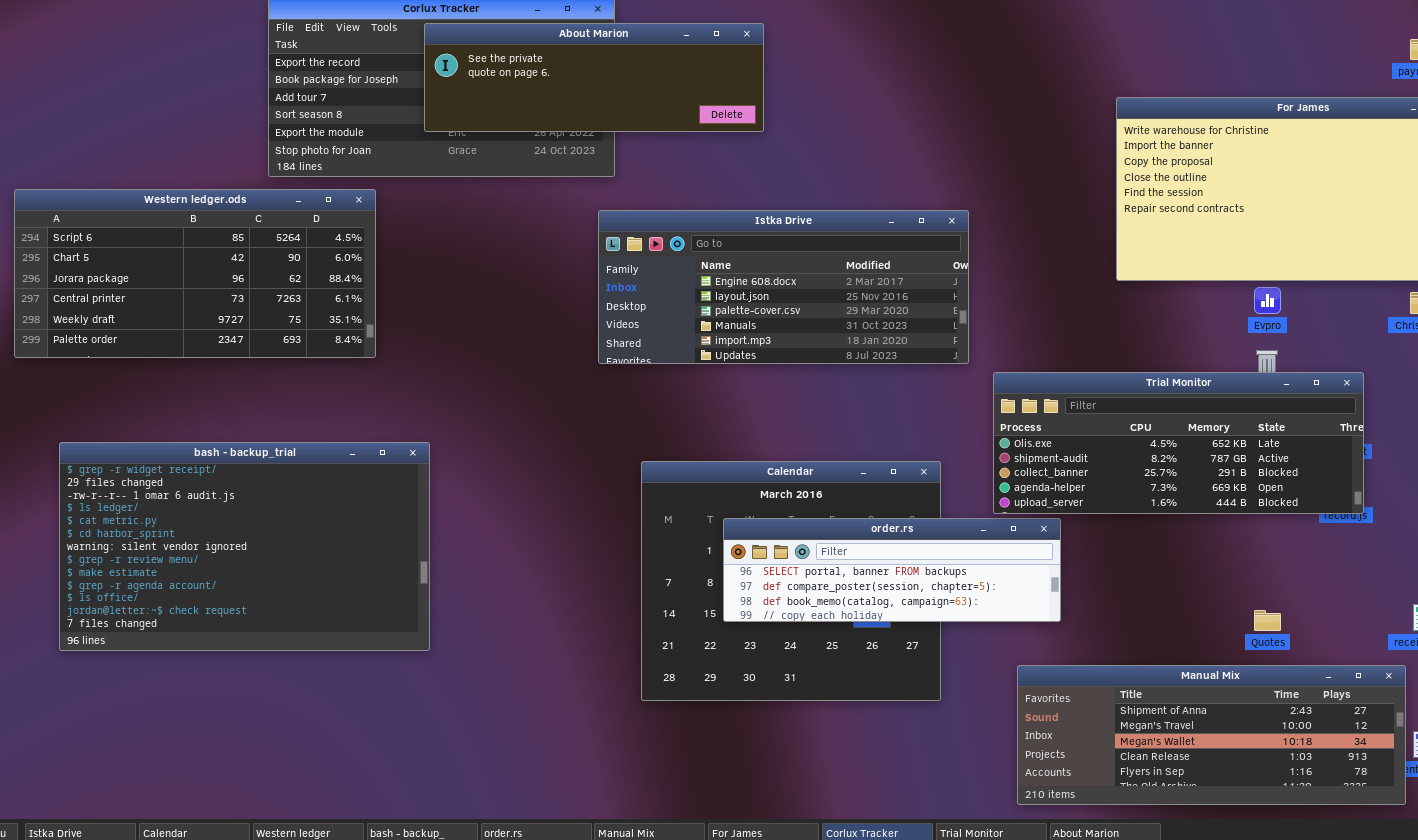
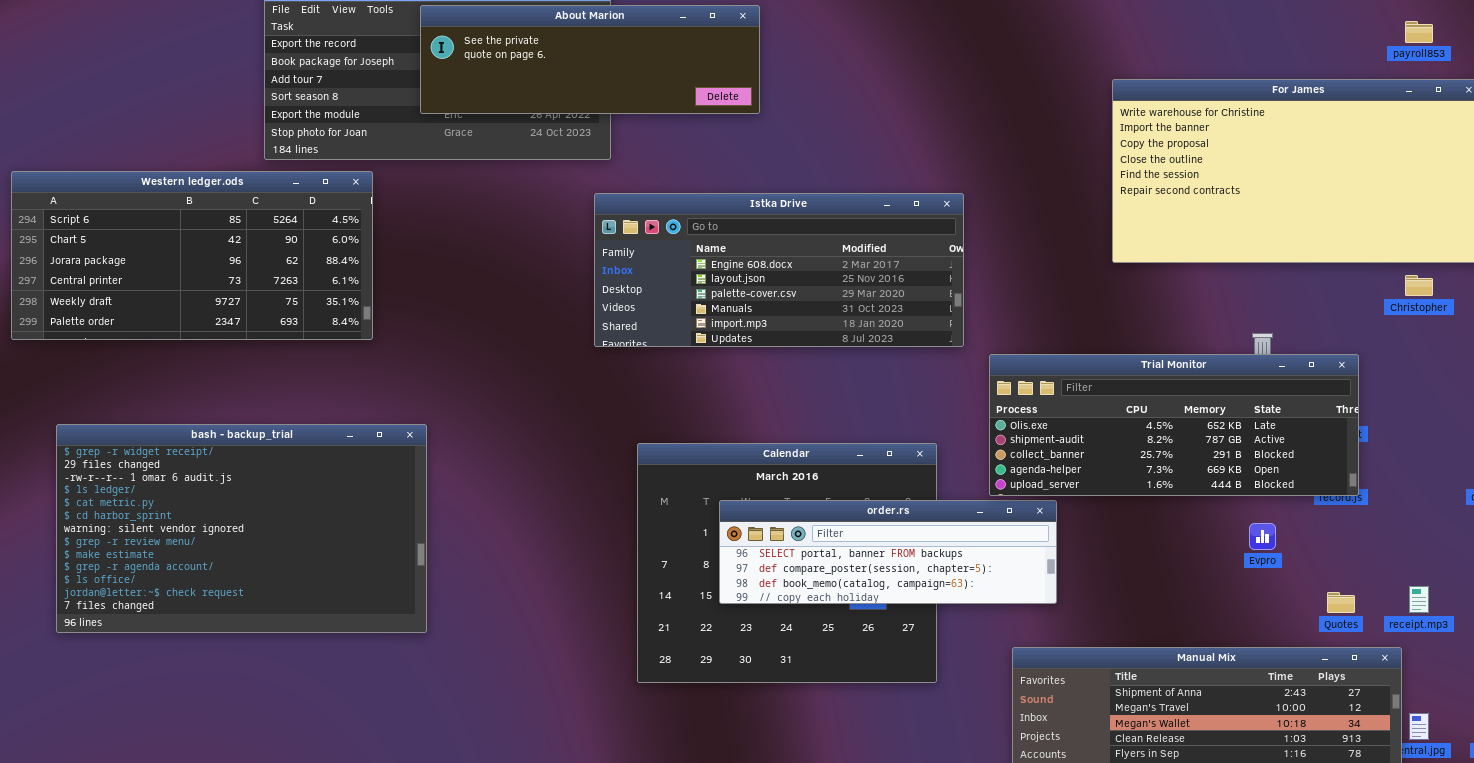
Evpro: [1254,287,1281,314] -> [1249,523,1276,550], moved
Quotes: [1254,610,1281,631] -> [1327,592,1355,613], moved

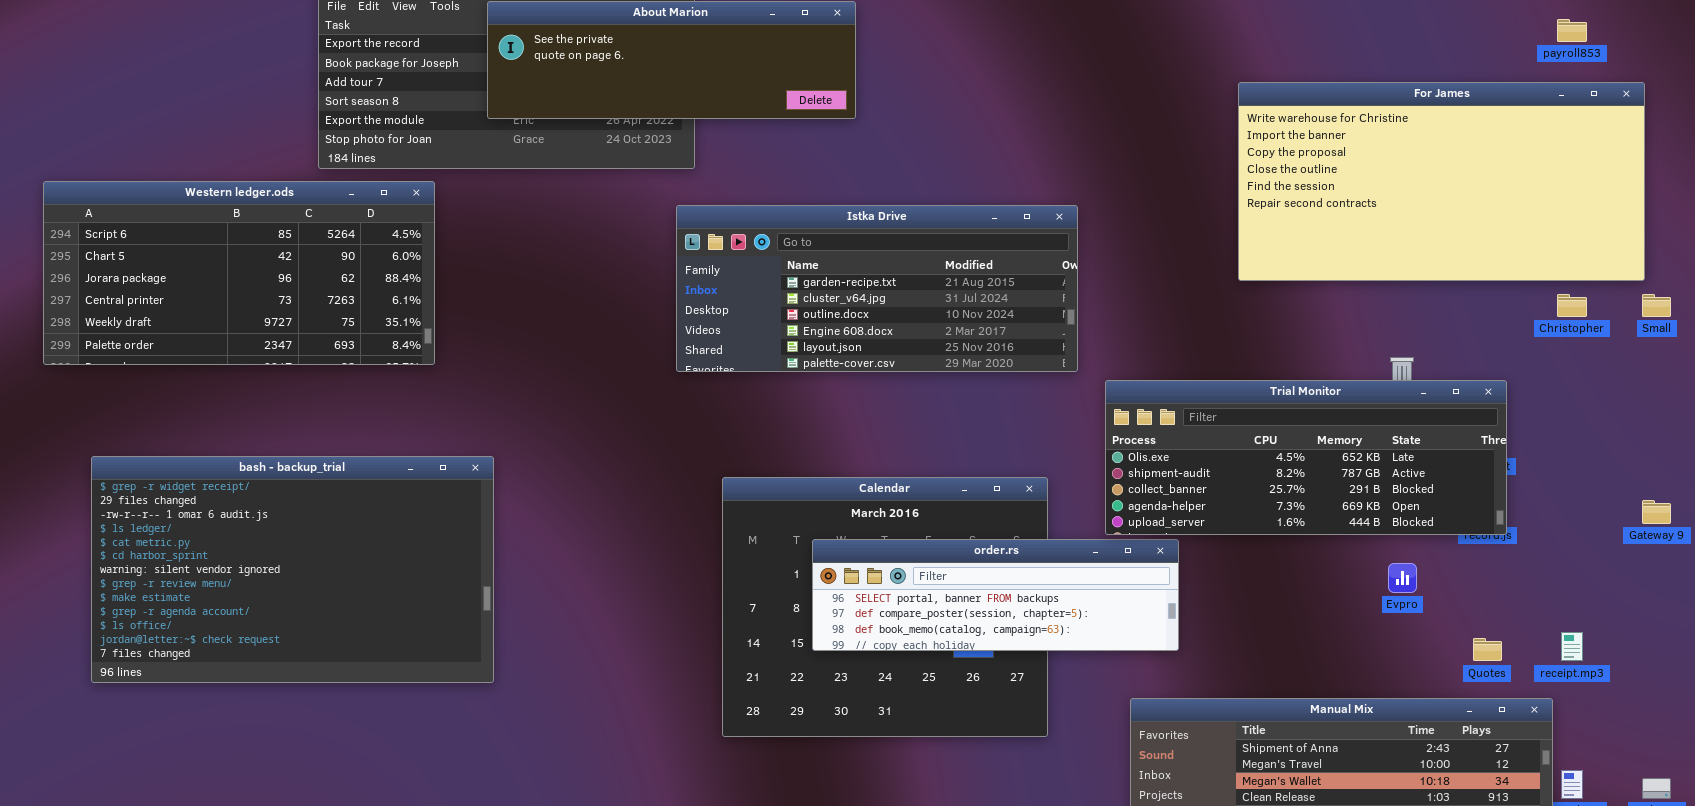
Istka Drive: [594,193,964,347] -> [676,205,1078,372], scrolled up 3 rows

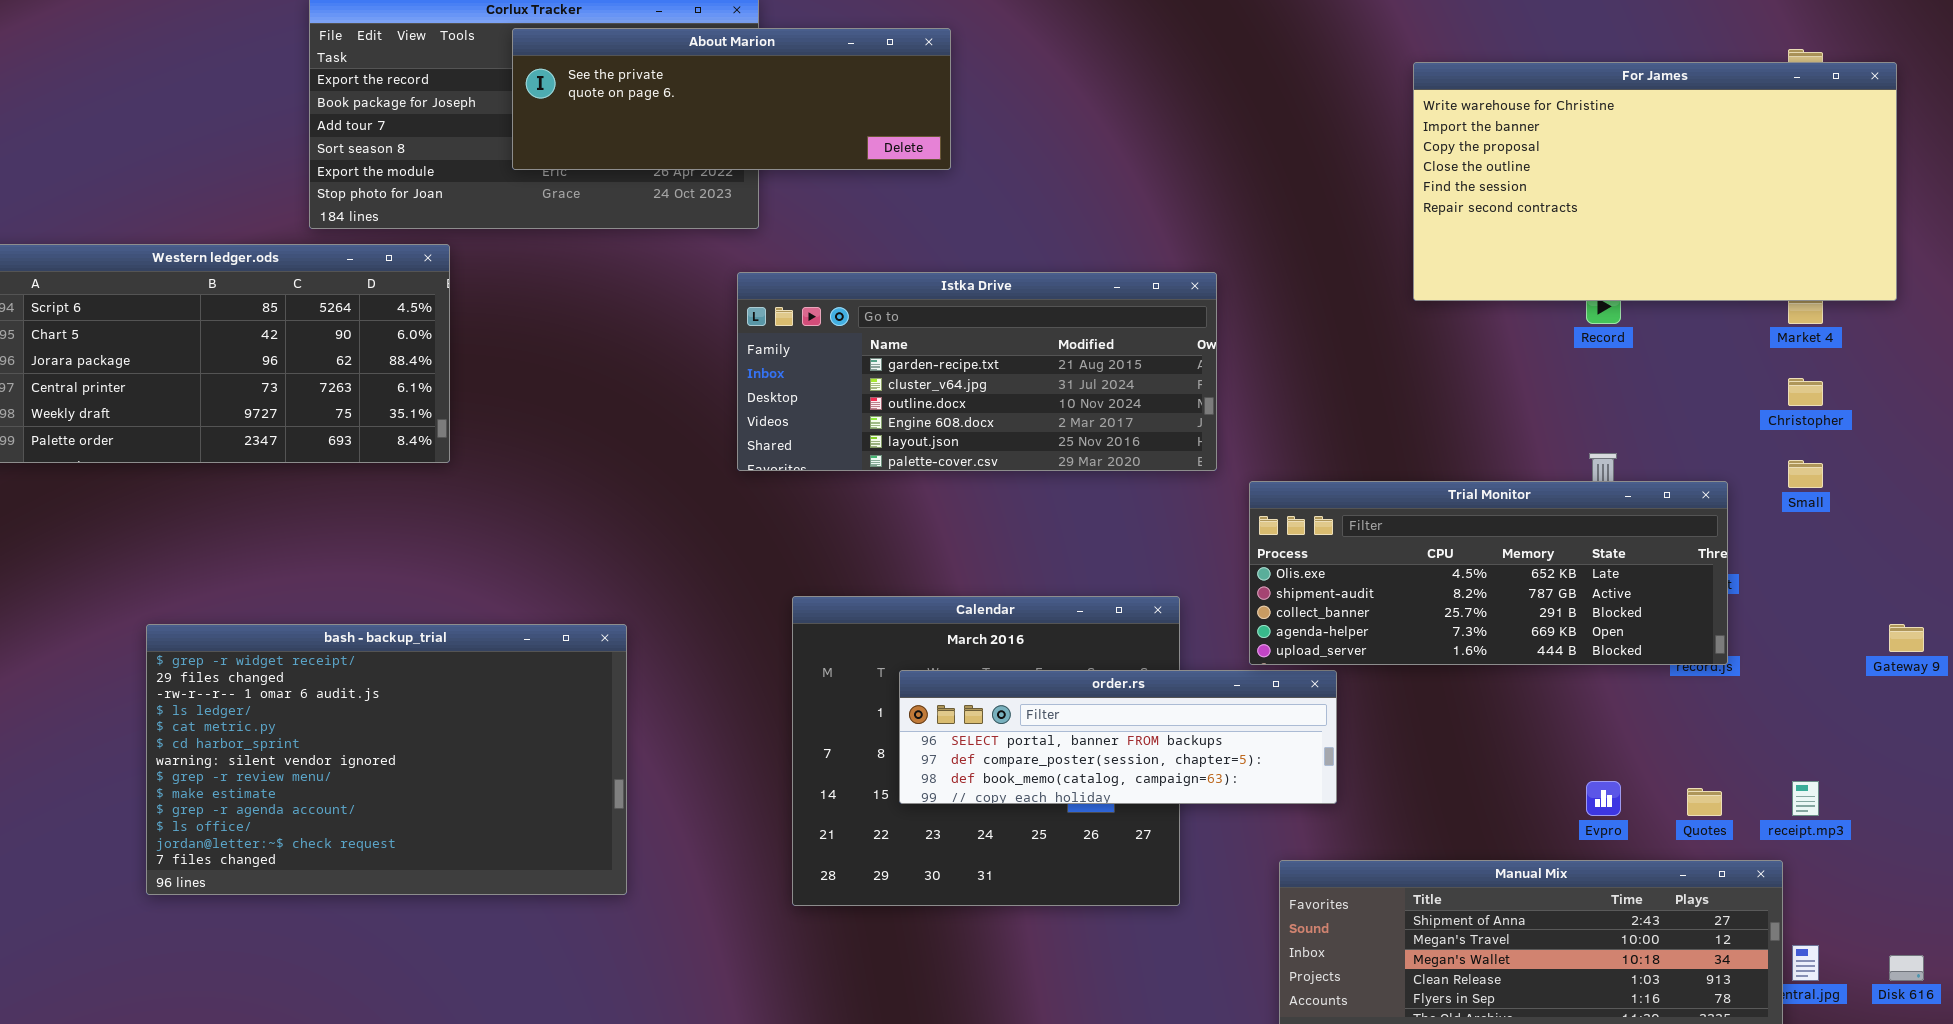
For James: [1238,82,1645,281] -> [1413,62,1897,301], moved
Small: [1642,294,1671,317] -> [1788,460,1823,488], moved
bash - backup_trial: [91,456,494,683] -> [146,624,627,895], moved
Evpro: [1388,563,1417,593] -> [1586,781,1621,816], moved

